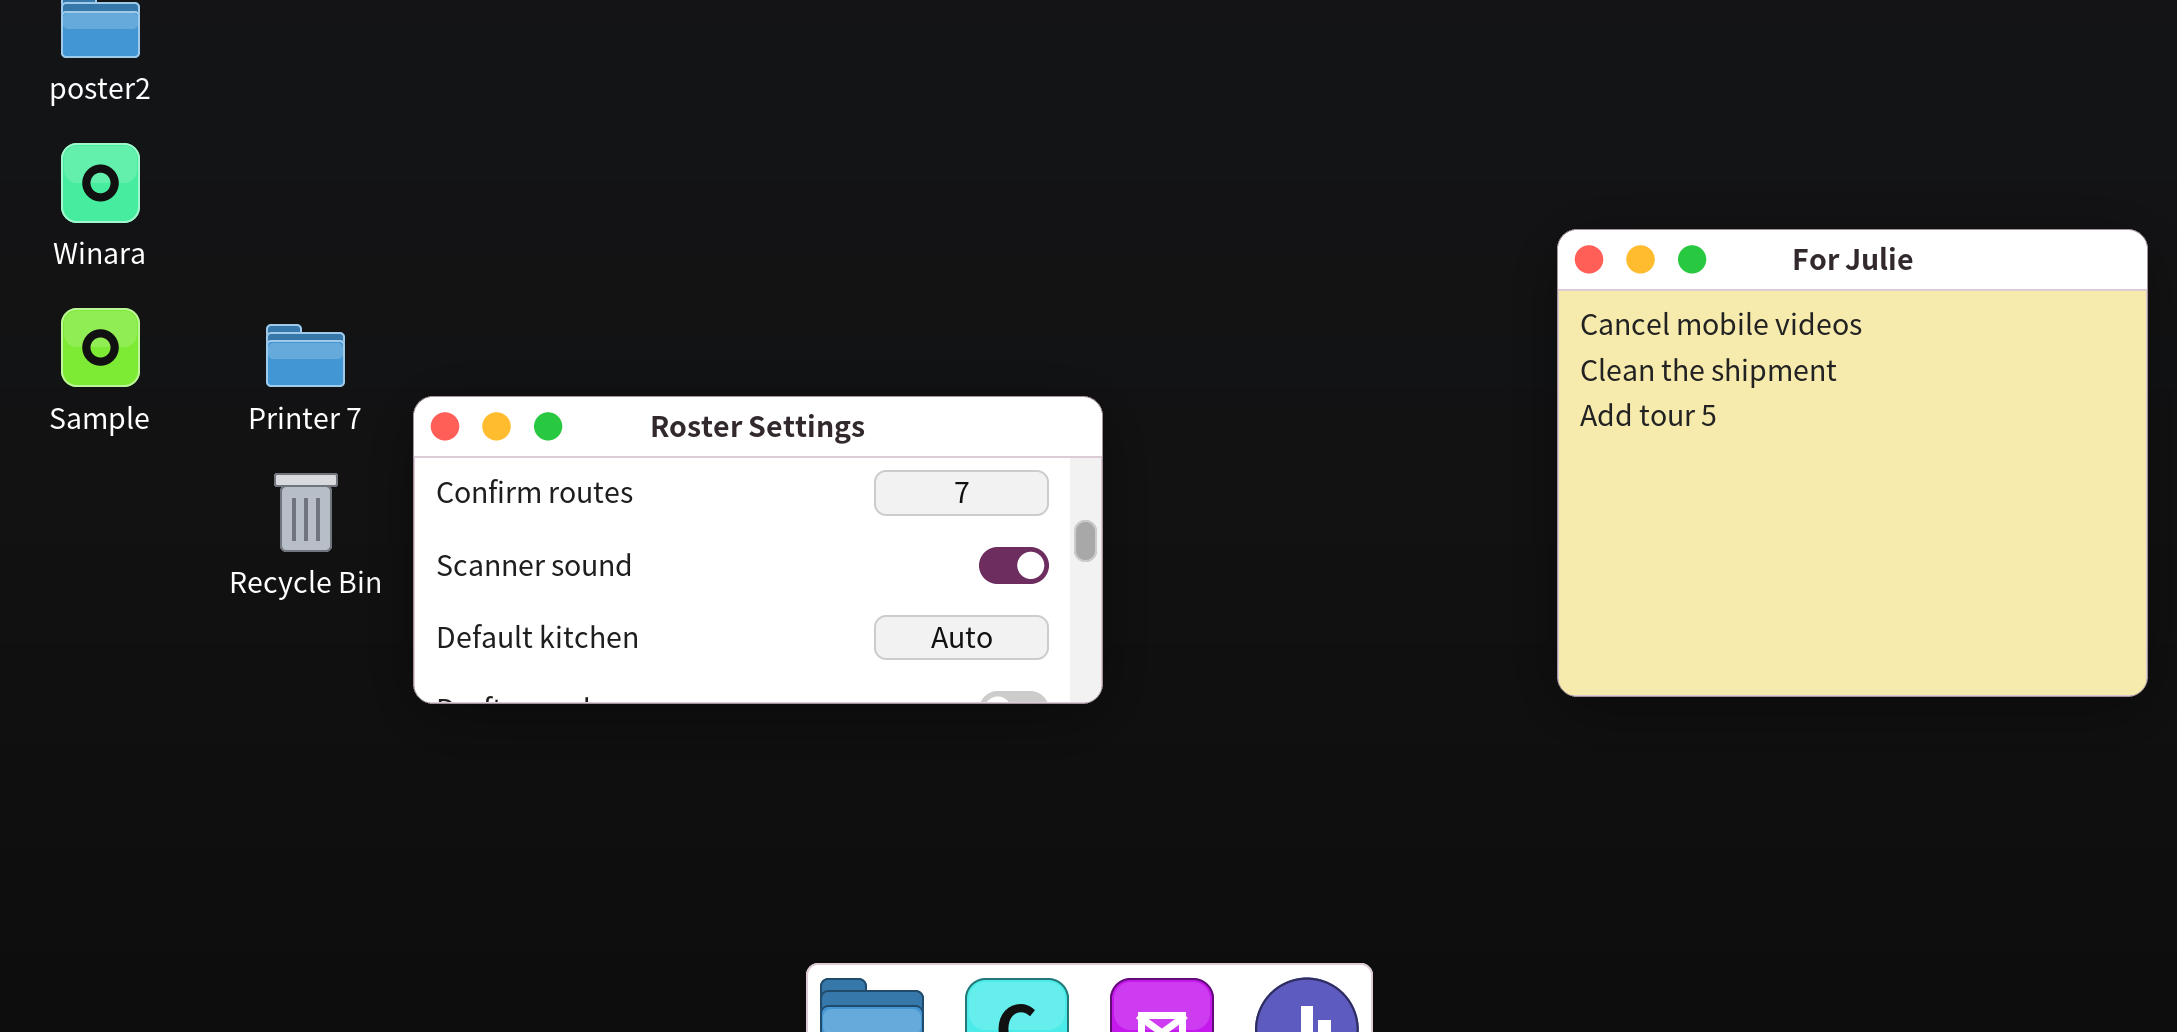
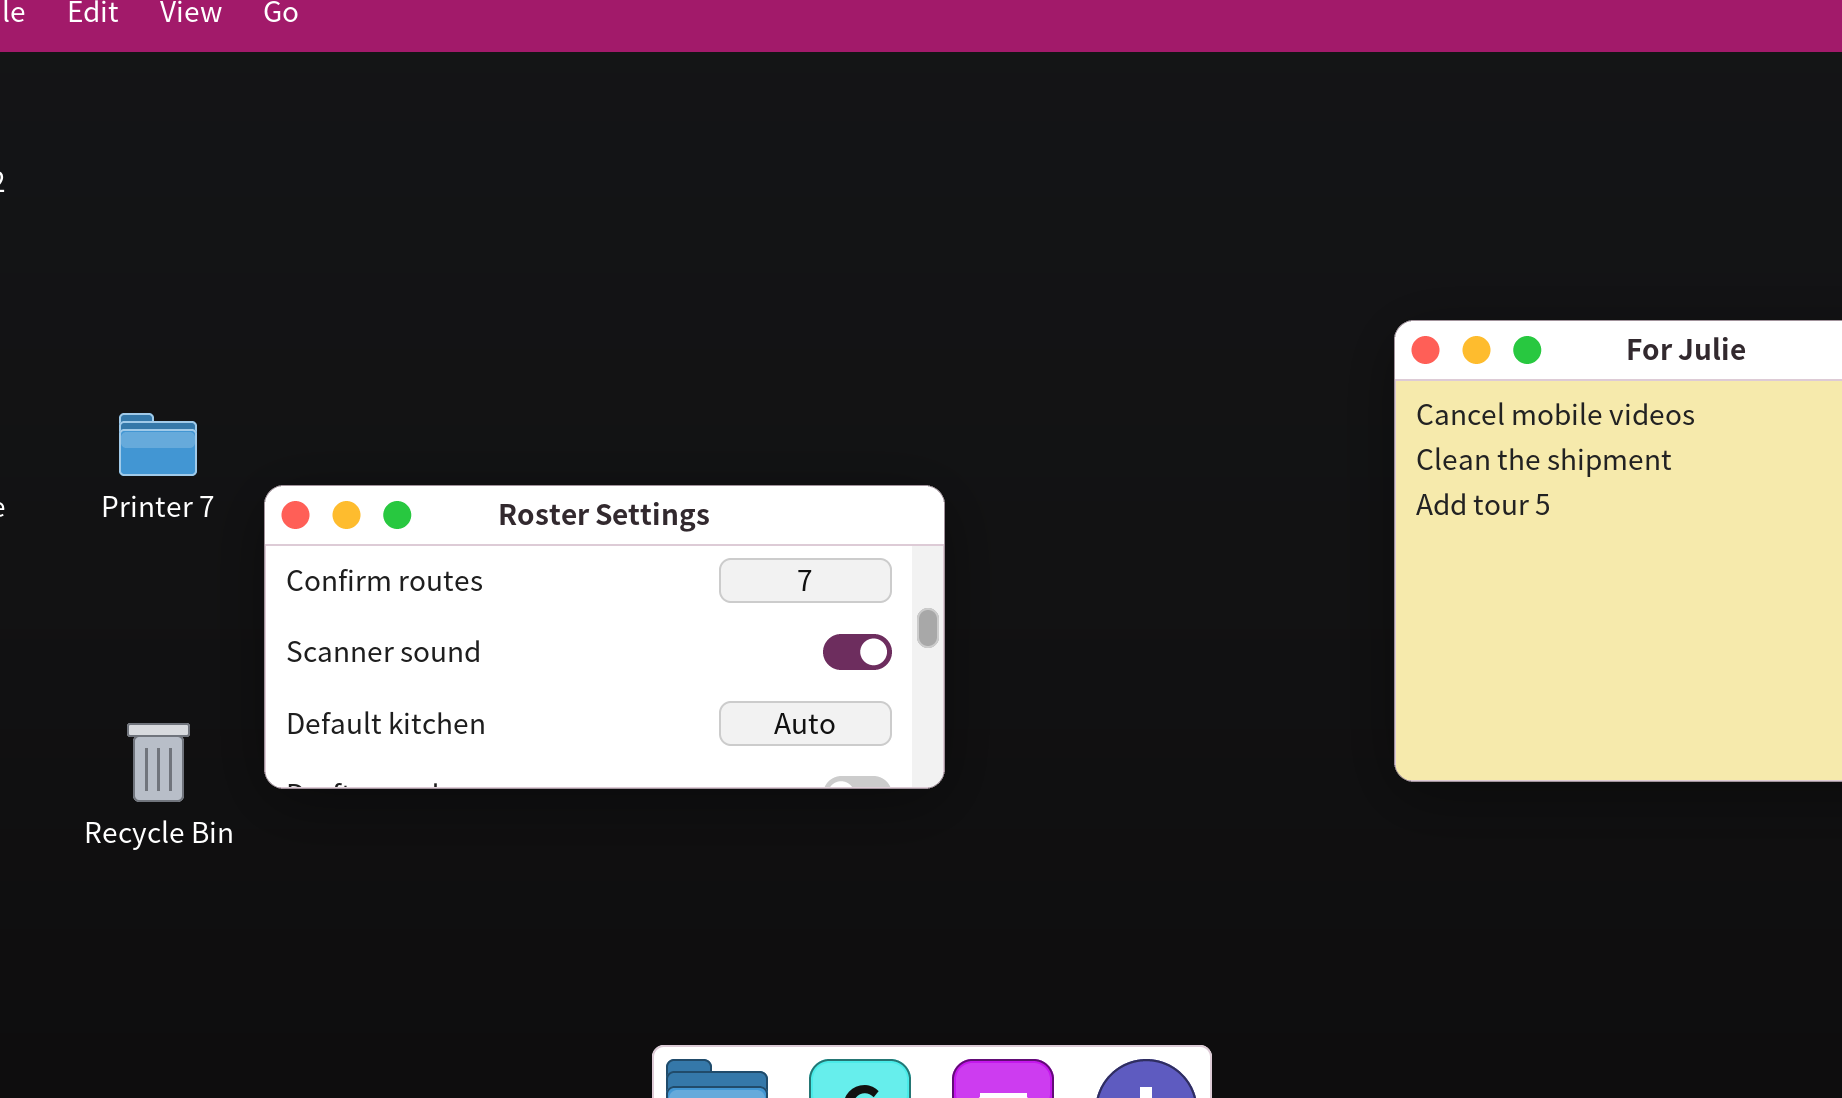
Recycle Bin: [274,473,338,552] -> [127,723,190,802], moved

